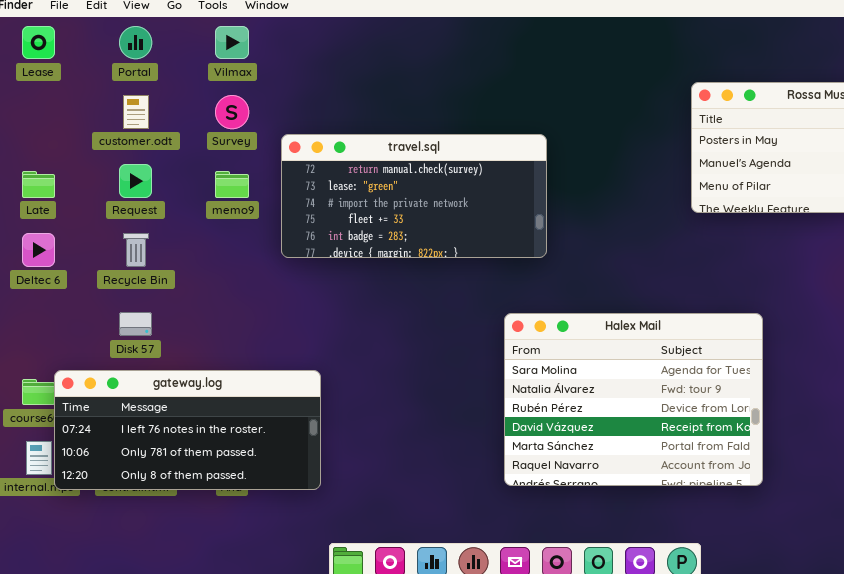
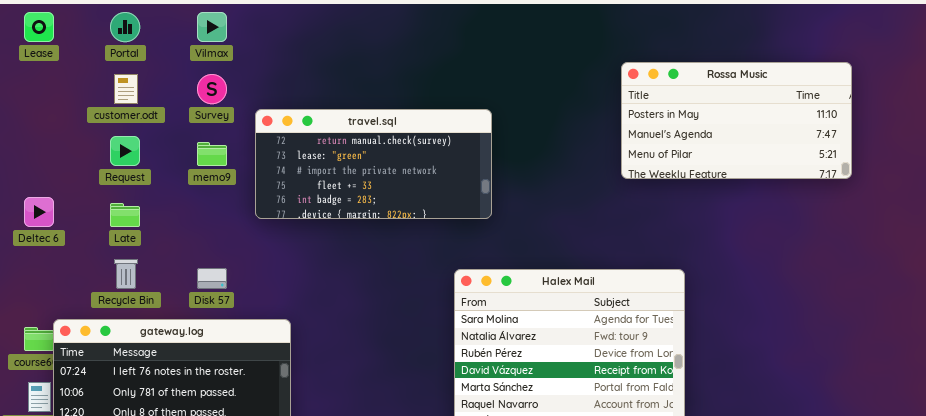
Late: [22,171,55,198] -> [110,203,140,227], moved
Recycle Bin: [123,233,149,267] -> [114,259,138,289], moved
Disk 57: [119,312,152,336] -> [197,268,227,289], moved

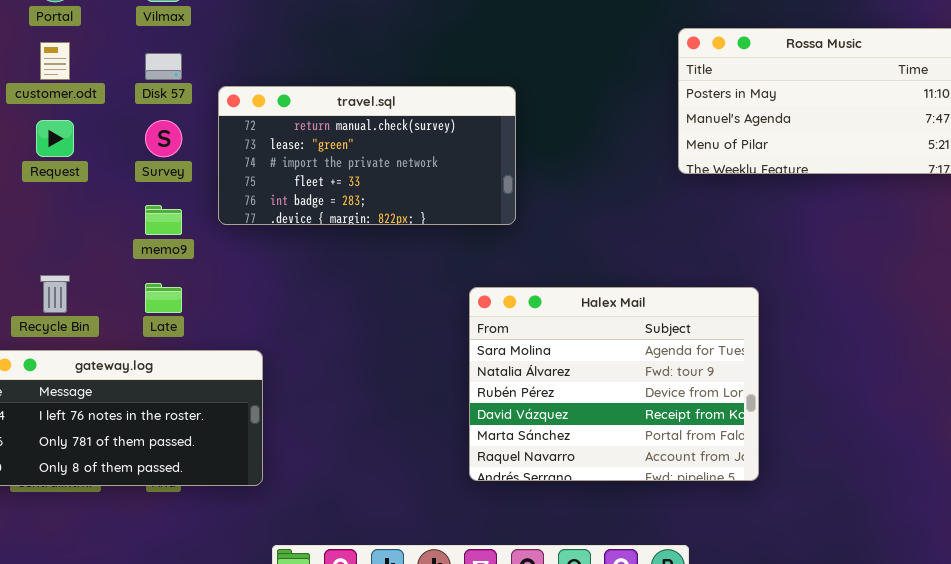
Survey: [197,74,227,104] -> [145,120,182,157], moved
memo9: [197,142,227,166] -> [145,205,182,235], moved
Late: [110,203,140,227] -> [145,283,182,313], moved
Disk 57: [197,268,227,289] -> [145,53,182,80], moved

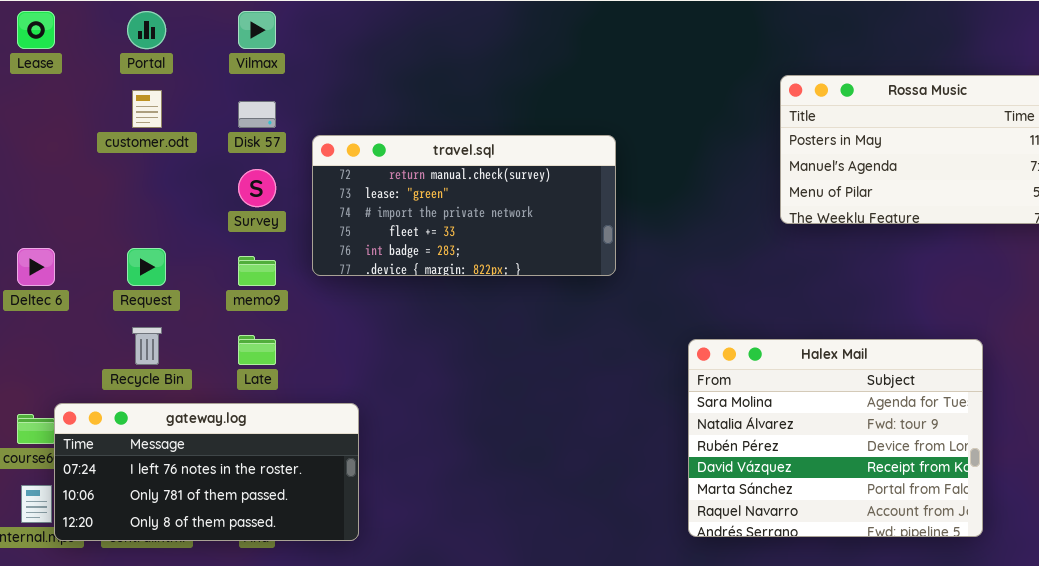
Request: [36,120,74,157] -> [127,248,166,286], moved
Halex Mail: [469,287,759,481] -> [688,339,983,537], moved

